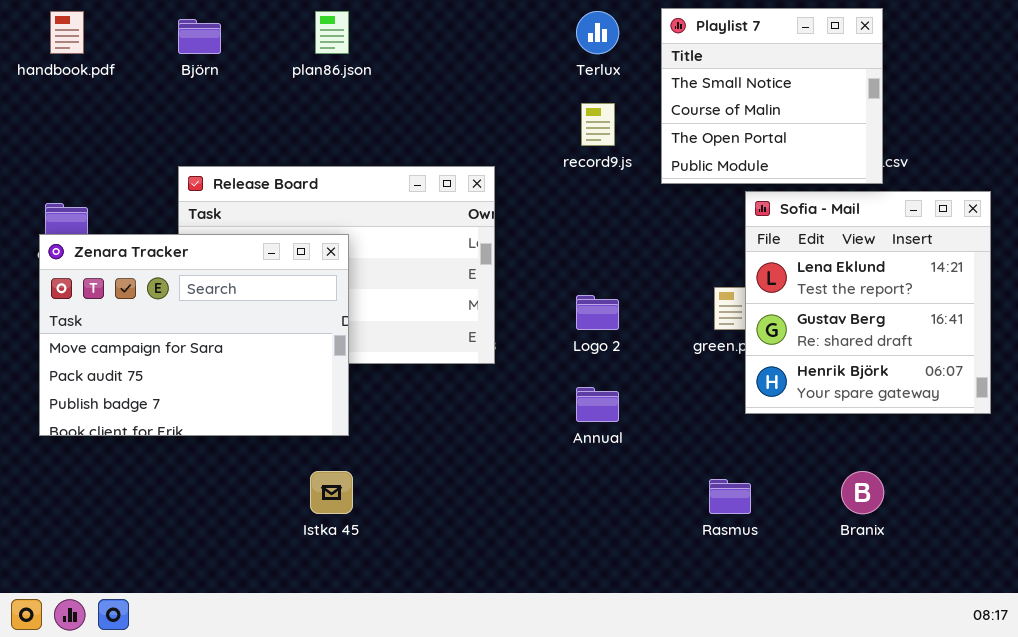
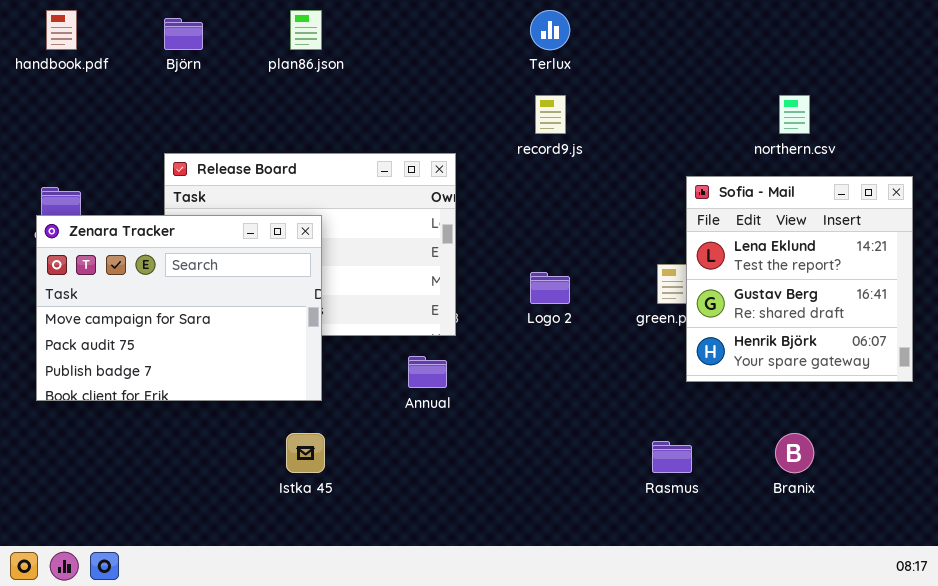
Playlist 7: [661,8,883,184] -> none, closed
Annual: [576,387,619,422] -> [408,356,447,388], moved

